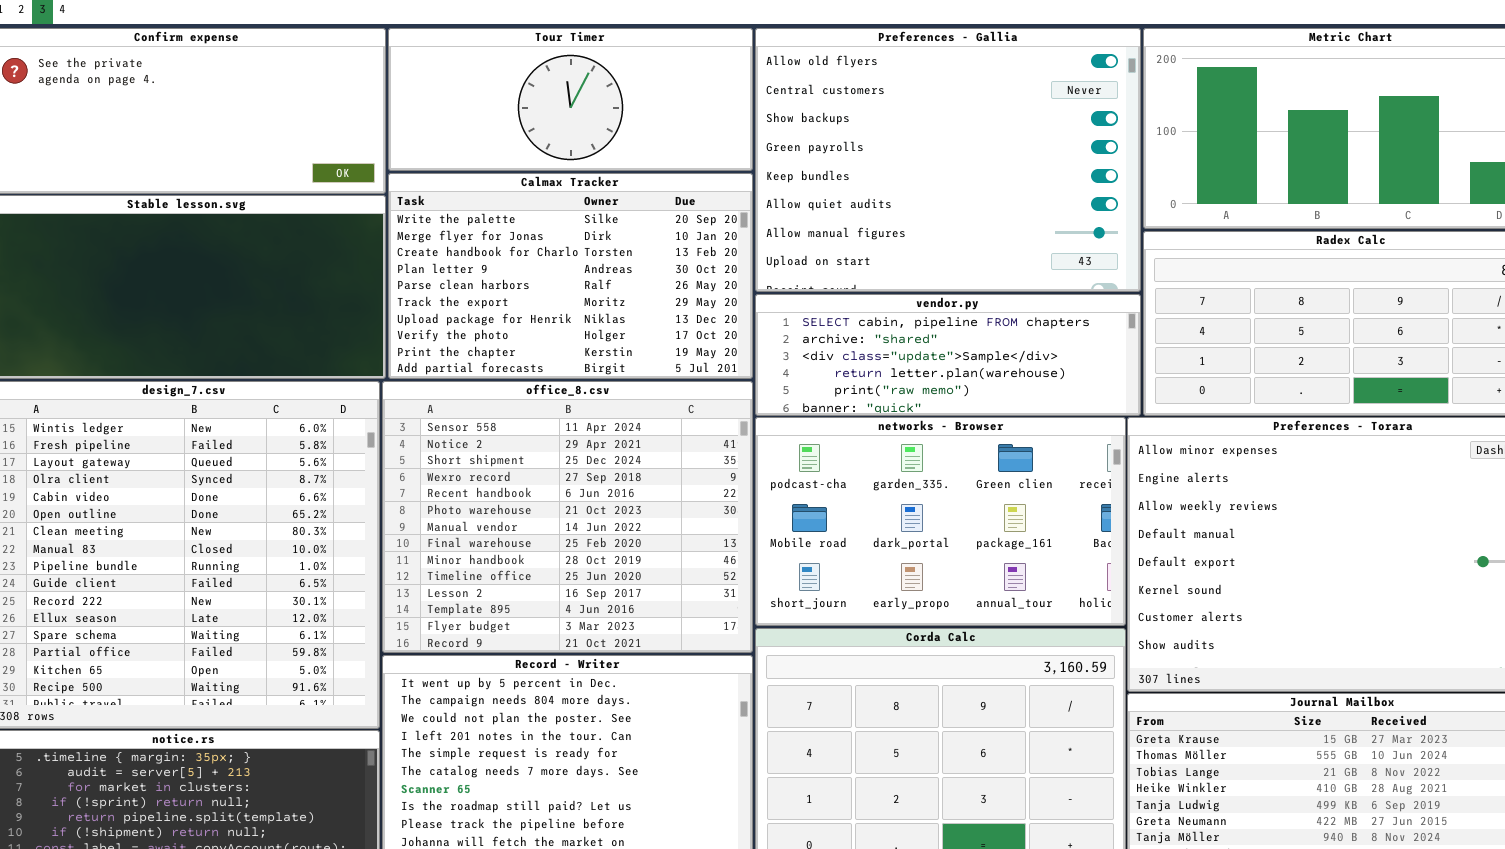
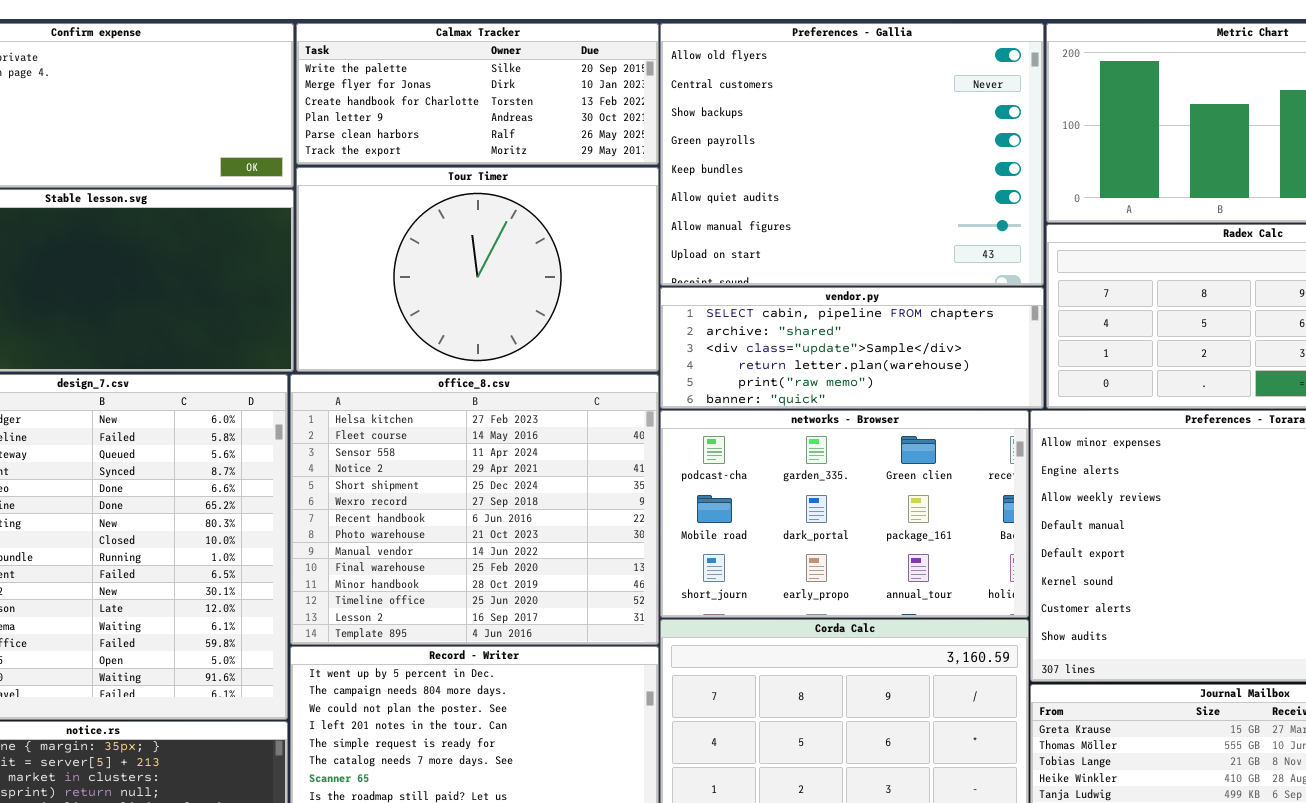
Tour Timer: [388,28,753,171] -> [296,167,659,372], moved, resized
Calmax Tracker: [388,173,753,379] -> [296,23,659,165], moved, resized
office_8.csv: [382,381,753,653] -> [290,374,659,645], scrolled up 2 rows

